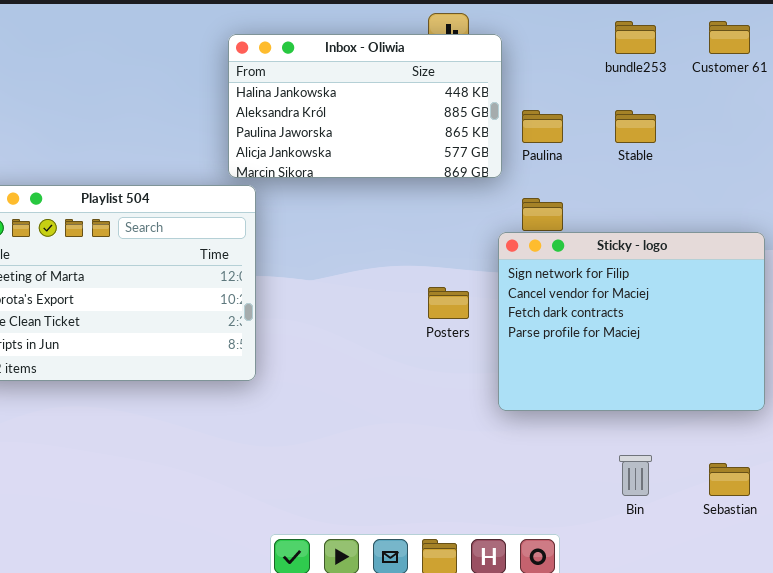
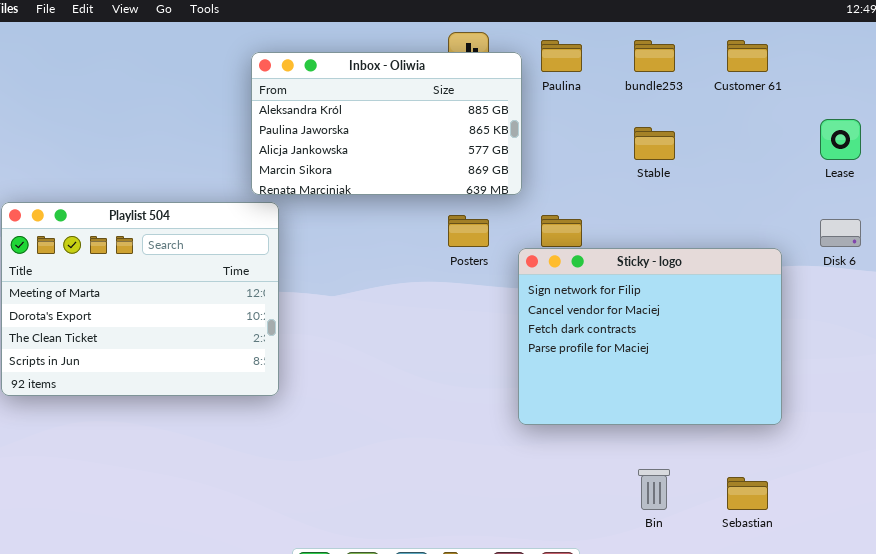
Inbox - Oliwia: [228,34,502,178] -> [251,52,522,195], scrolled down 1 row
Paulina: [522,110,563,143] -> [541,40,582,72], moved
Posters: [428,287,469,319] -> [448,215,489,247], moved

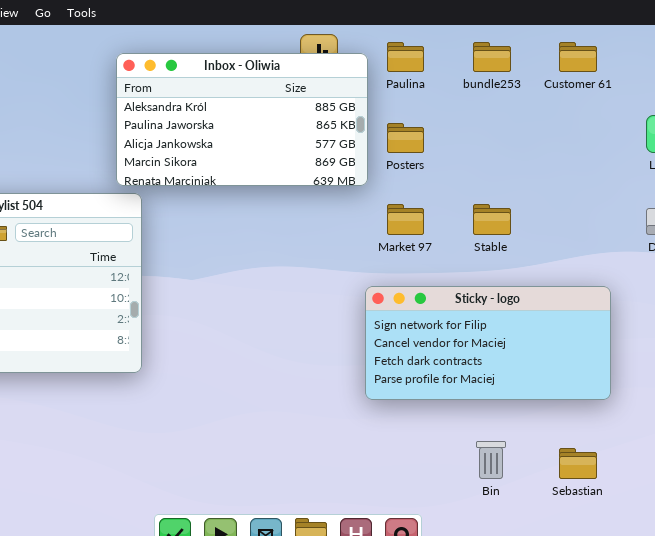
Stable: [634,127,675,160] -> [473,204,511,235], moved
Posters: [448,215,489,247] -> [387,123,424,153], moved
Sticky - logo: [518,248,782,425] -> [365,286,611,400], resized

